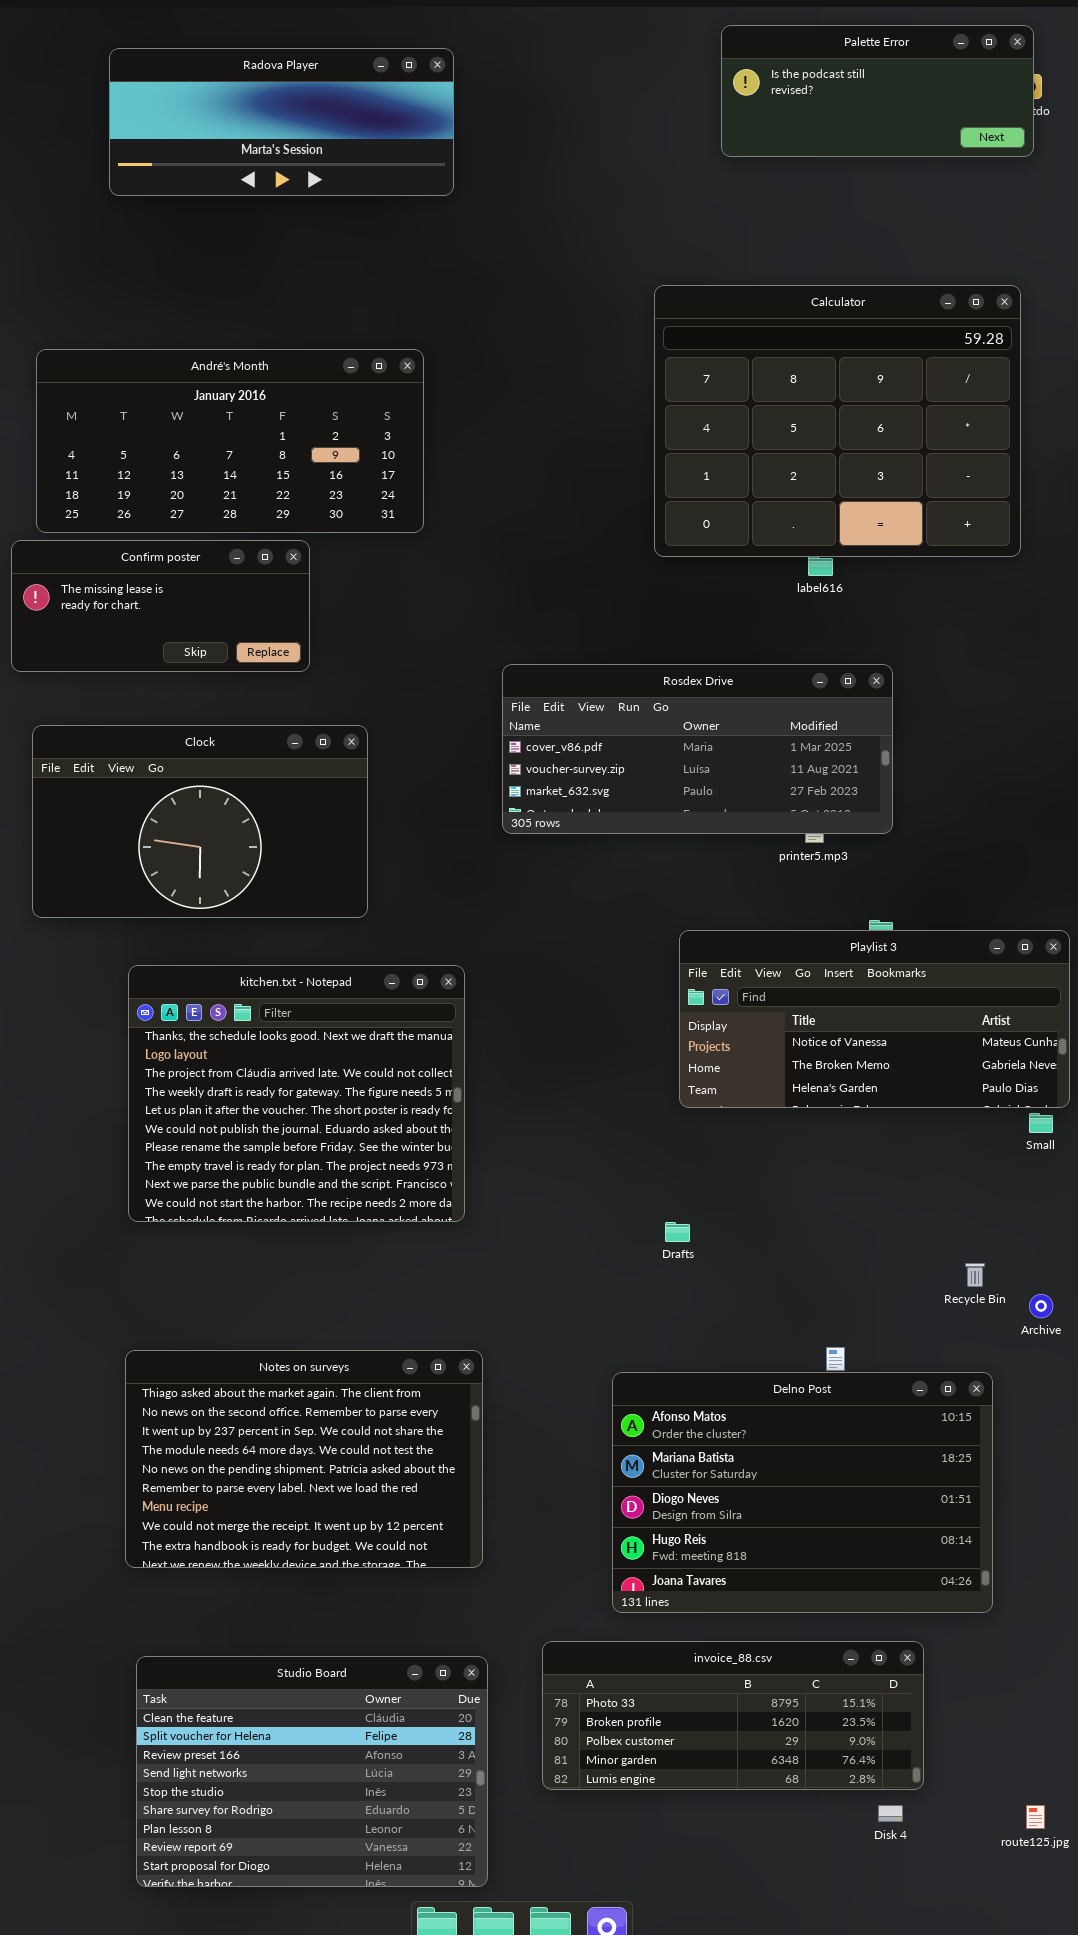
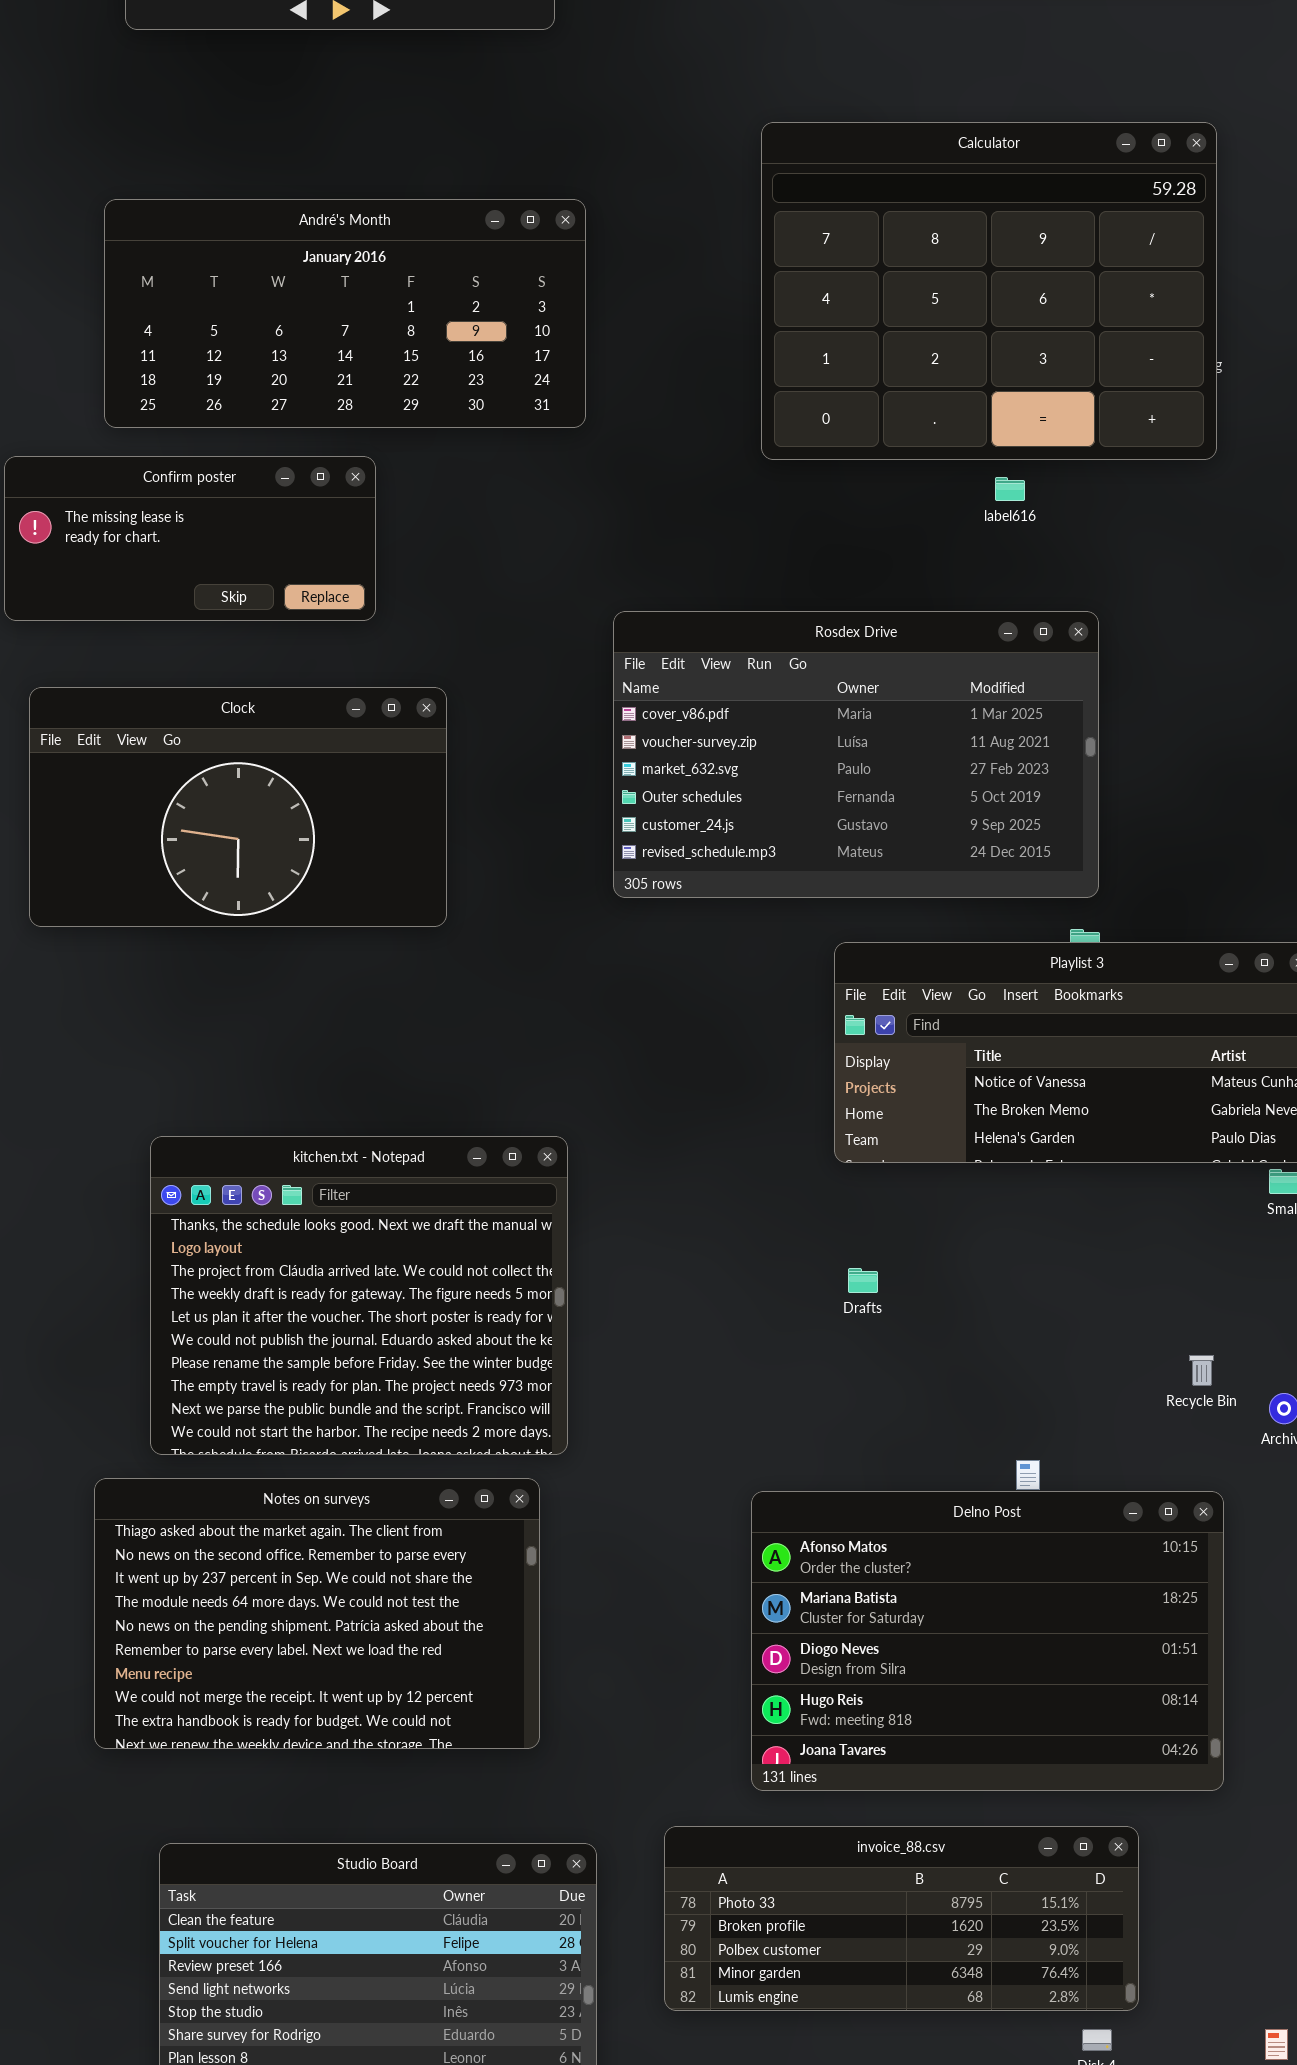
Calculator: [654,285,1021,557] -> [761,122,1217,460], moved
André's Month: [36,349,424,533] -> [104,199,586,428], moved
Rosdex Drive: [502,664,893,834] -> [613,611,1099,898], resized
kitchen.txt - Notepad: [128,965,465,1222] -> [150,1136,568,1455], moved
Drafts: [665,1222,690,1242] -> [848,1268,878,1293], moved
Notes on surveys: [125,1350,483,1568] -> [94,1478,540,1749], moved

